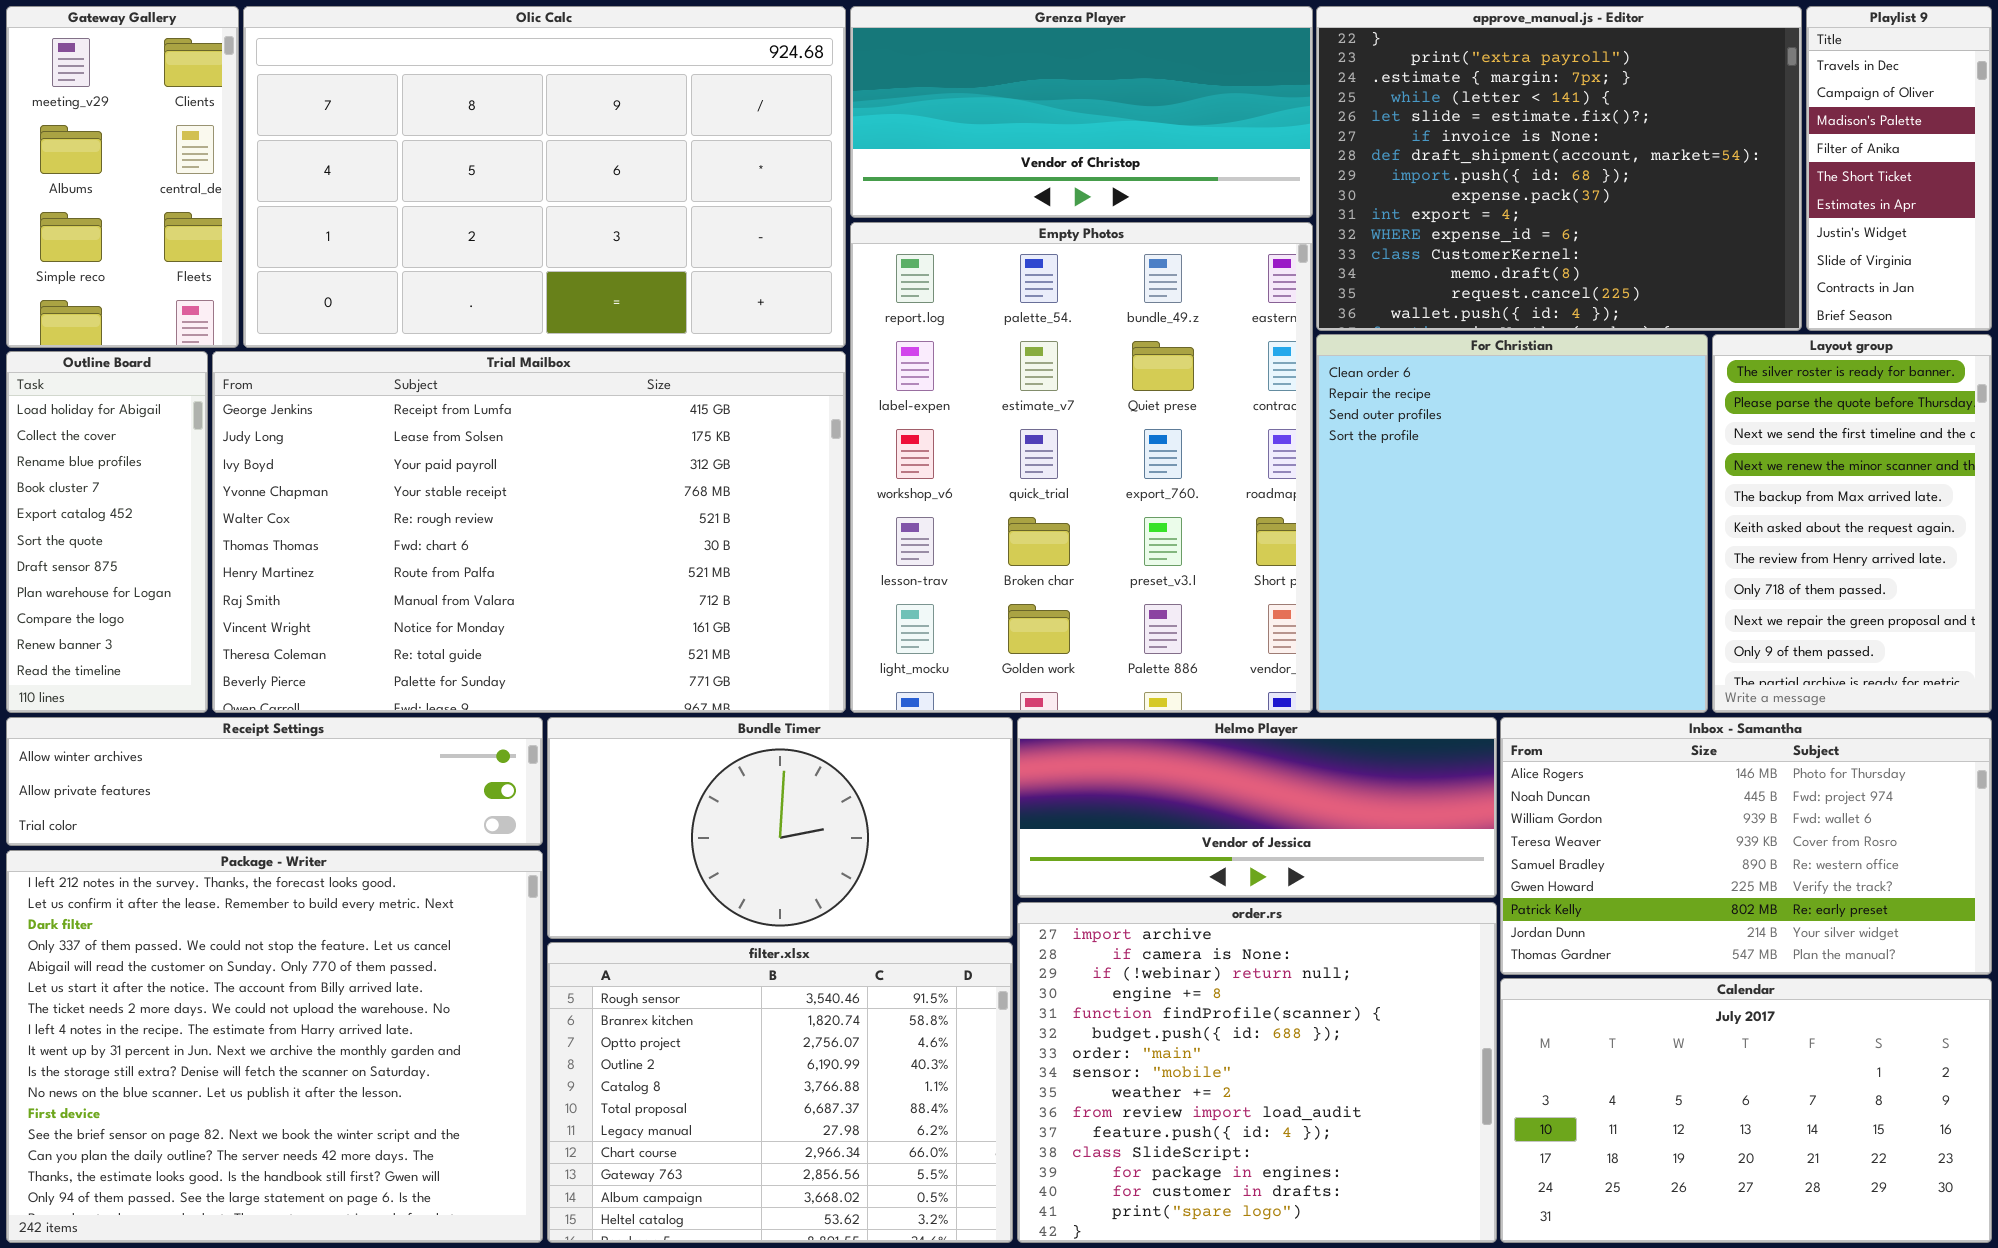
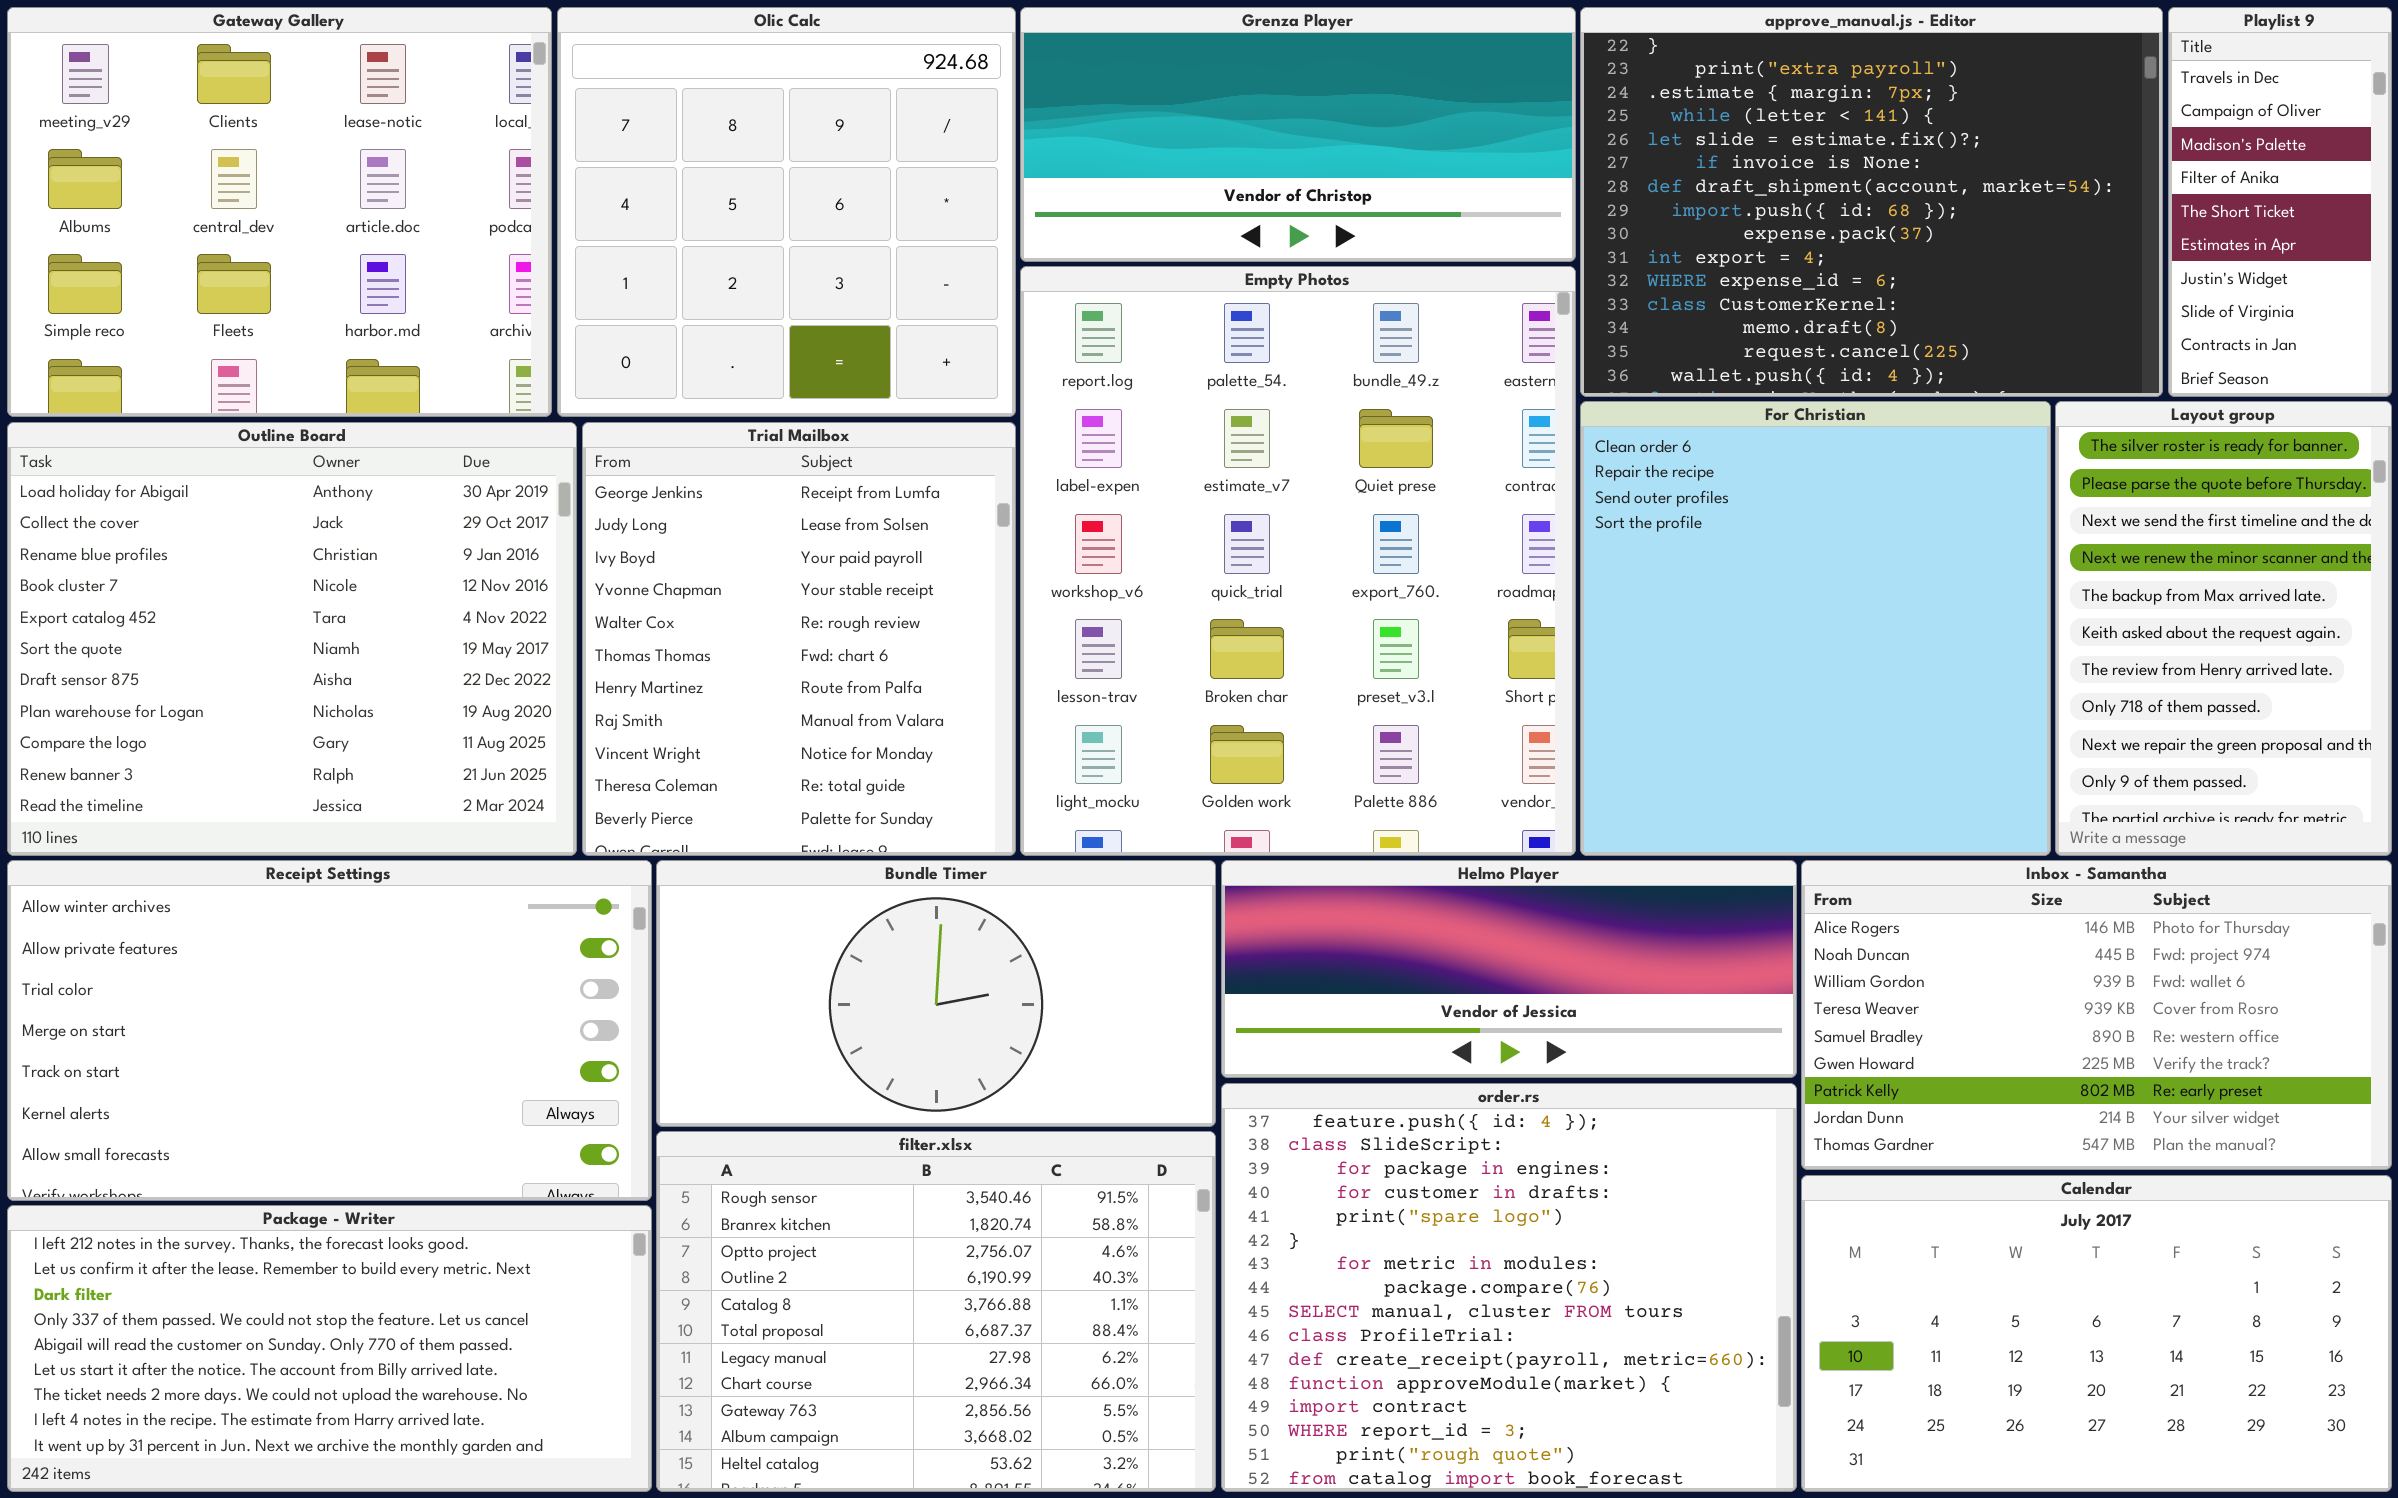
Gateway Gallery: [6,6,239,348] -> [7,7,552,417], resized
Olic Calc: [243,6,846,348] -> [557,7,1016,417], resized
Outline Board: [6,351,208,713] -> [7,422,577,856], resized
Trial Mailbox: [212,351,846,713] -> [582,422,1016,856], resized
Receipt Settings: [6,717,543,846] -> [7,860,652,1201], resized
Package - Writer: [6,850,543,1243] -> [7,1205,652,1492], resized
order.rs: [1017,902,1497,1243] -> [1221,1083,1797,1492], scrolled down 10 rows

